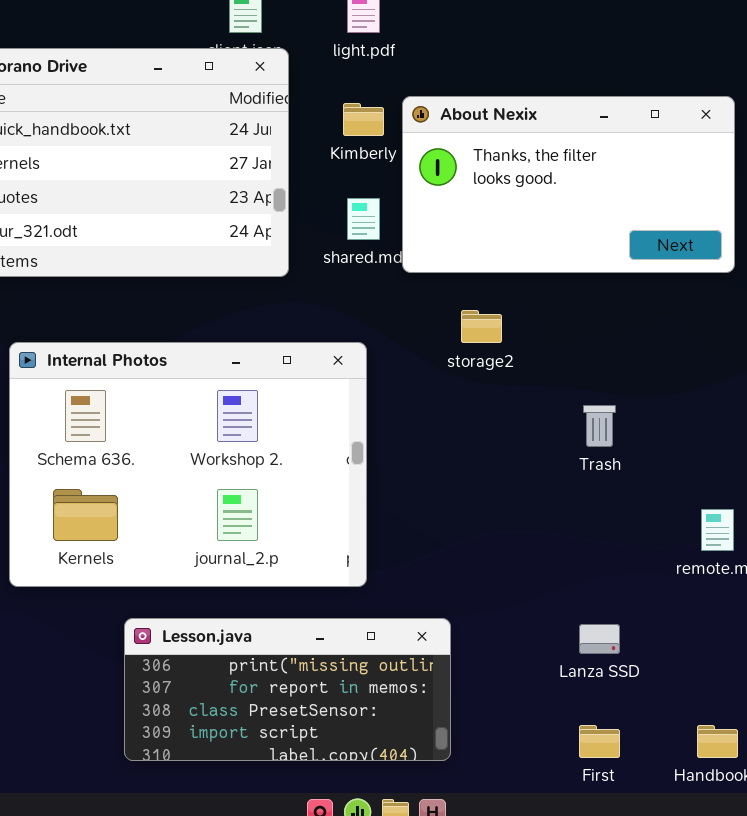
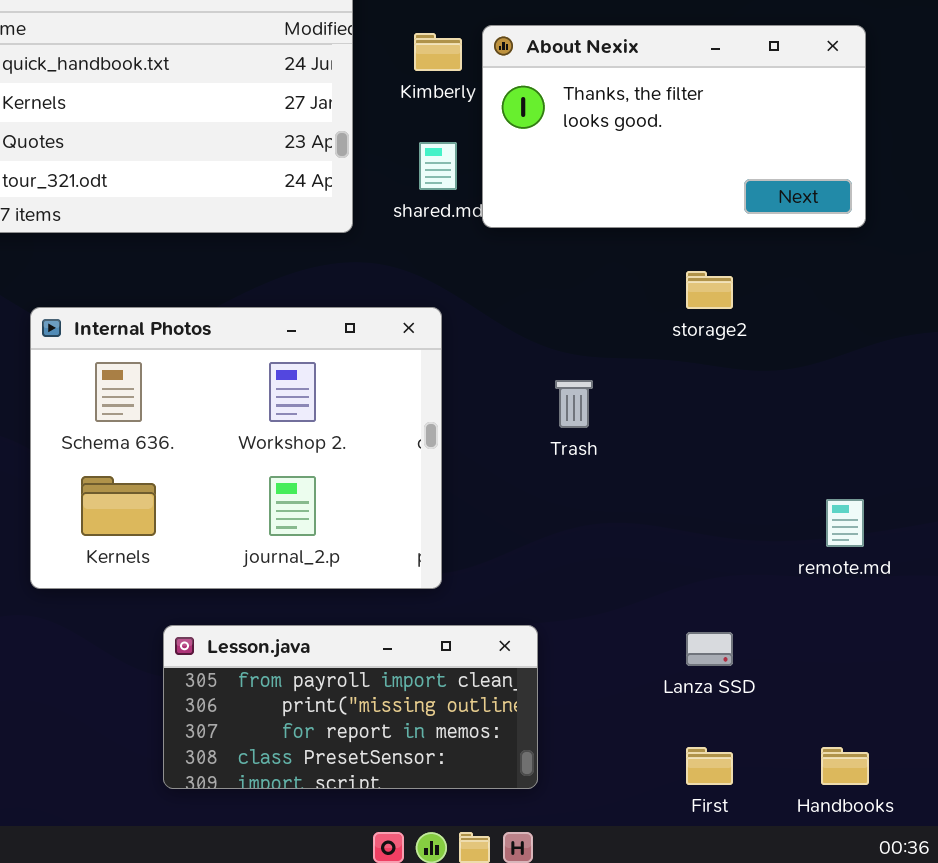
storage2: [461,310,502,343] -> [686,271,733,309], moved
Trash: [583,405,616,447] -> [555,380,593,428], moved
Lesson.java: [124,618,451,761] -> [163,625,538,789], scrolled up 1 row

